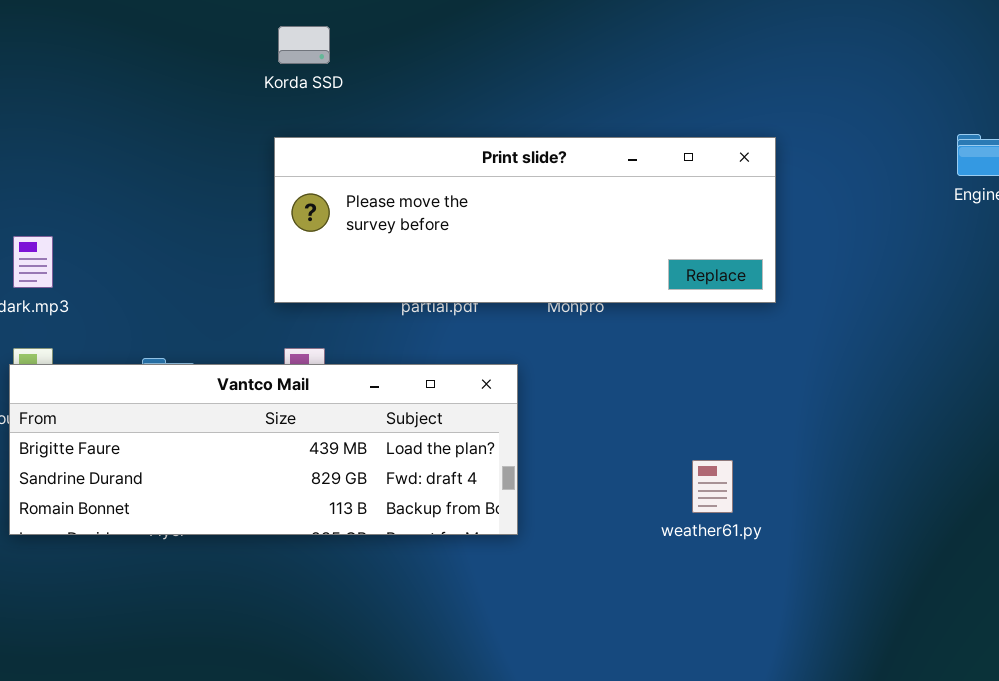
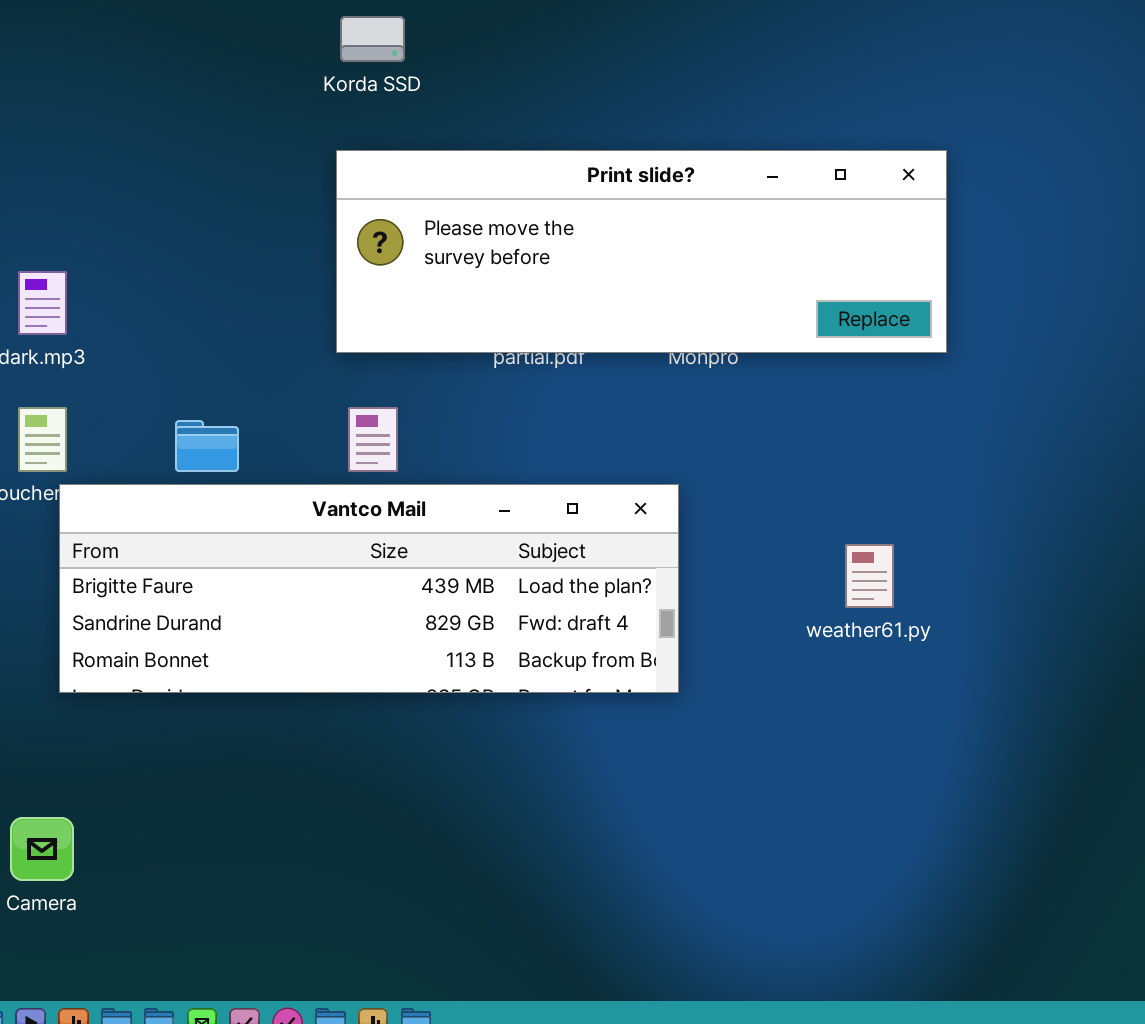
Vantco Mail: [9,364,518,535] -> [59,484,679,693], moved

